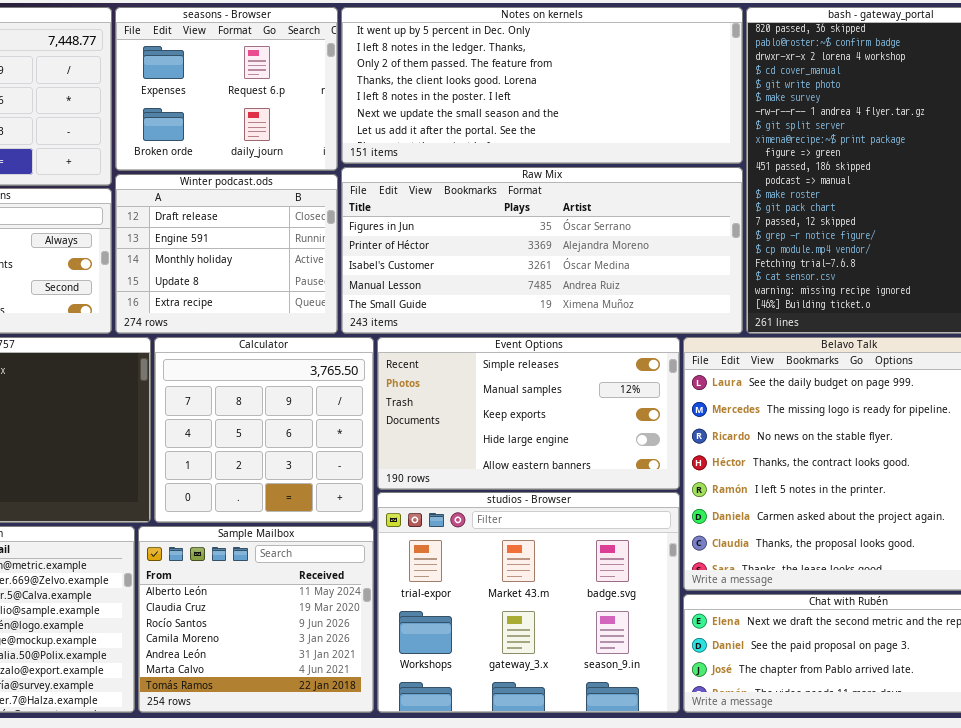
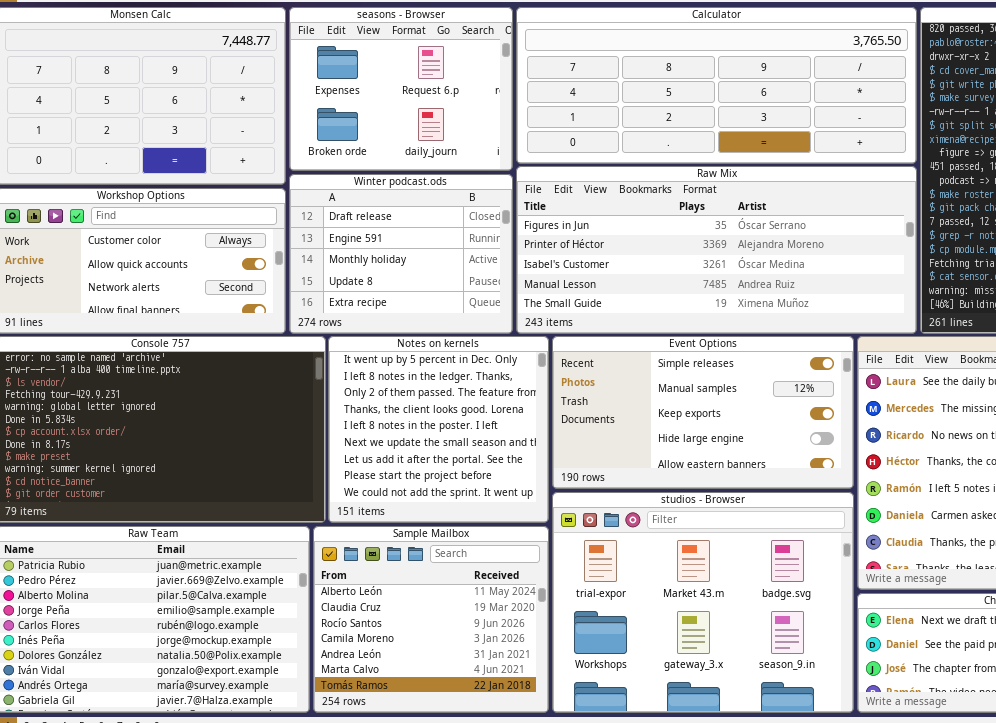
Notes on kernels: [341,7,743,164] -> [328,336,549,523], moved, resized
Calculator: [154,337,374,523] -> [516,7,917,164], moved, resized

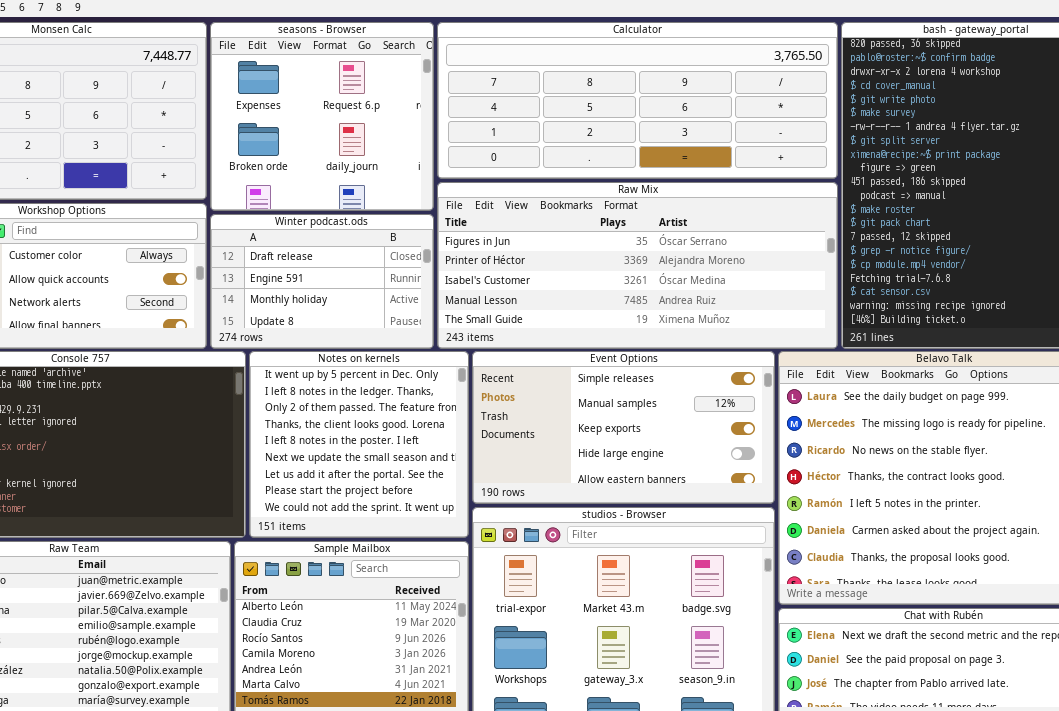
seasons - Browser: [289,7,513,171] -> [210,22,434,211], resized
Winter podcast.ods: [289,174,513,334] -> [210,214,434,349], resized

